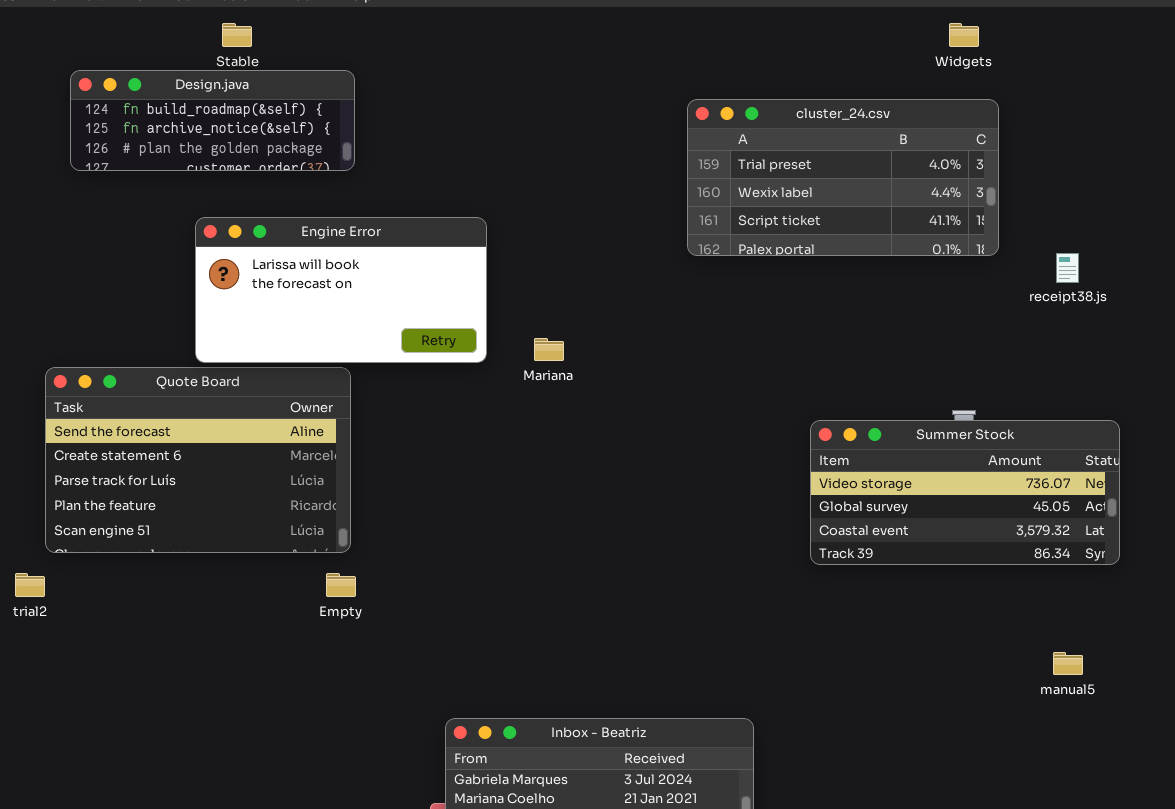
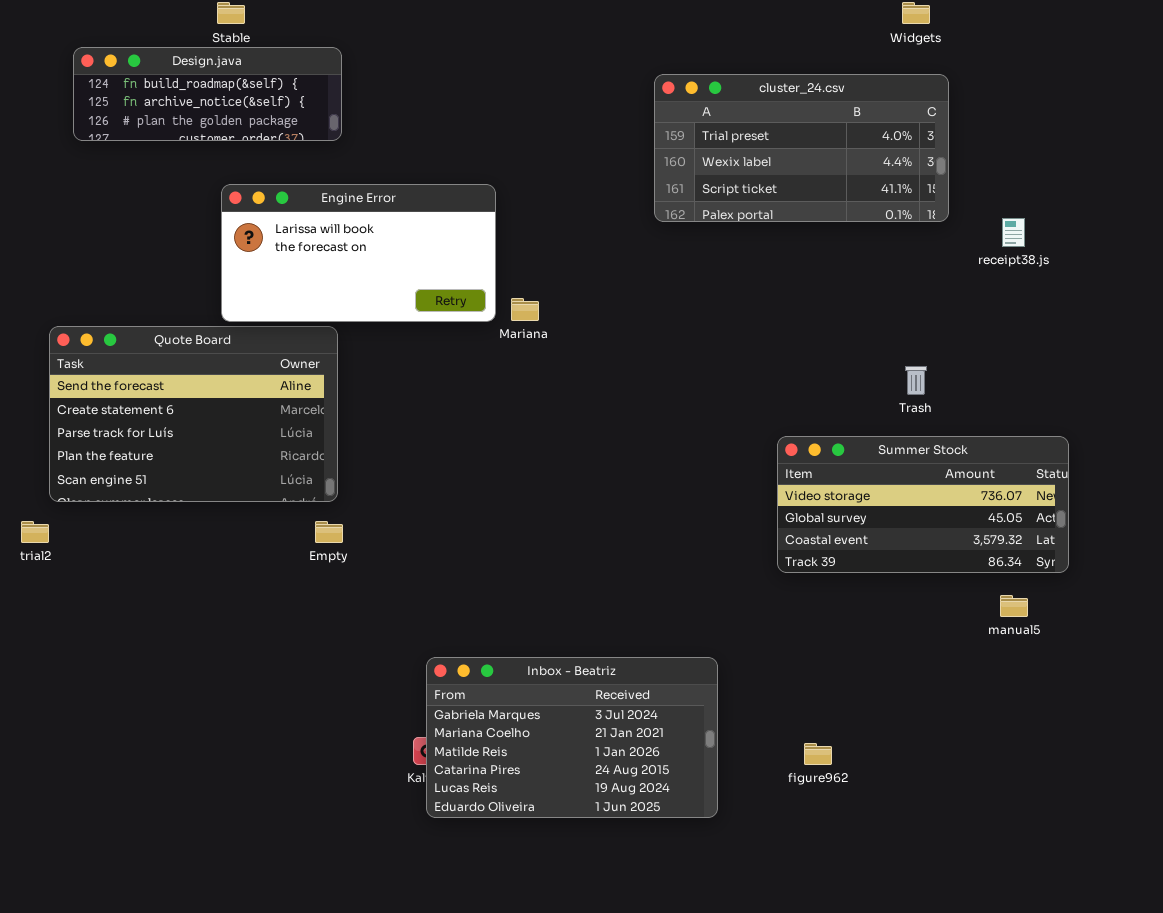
Engine Error: [195,217,487,363] -> [221,184,496,322], moved
Summer Stock: [810,420,1120,565] -> [777,436,1069,573], moved

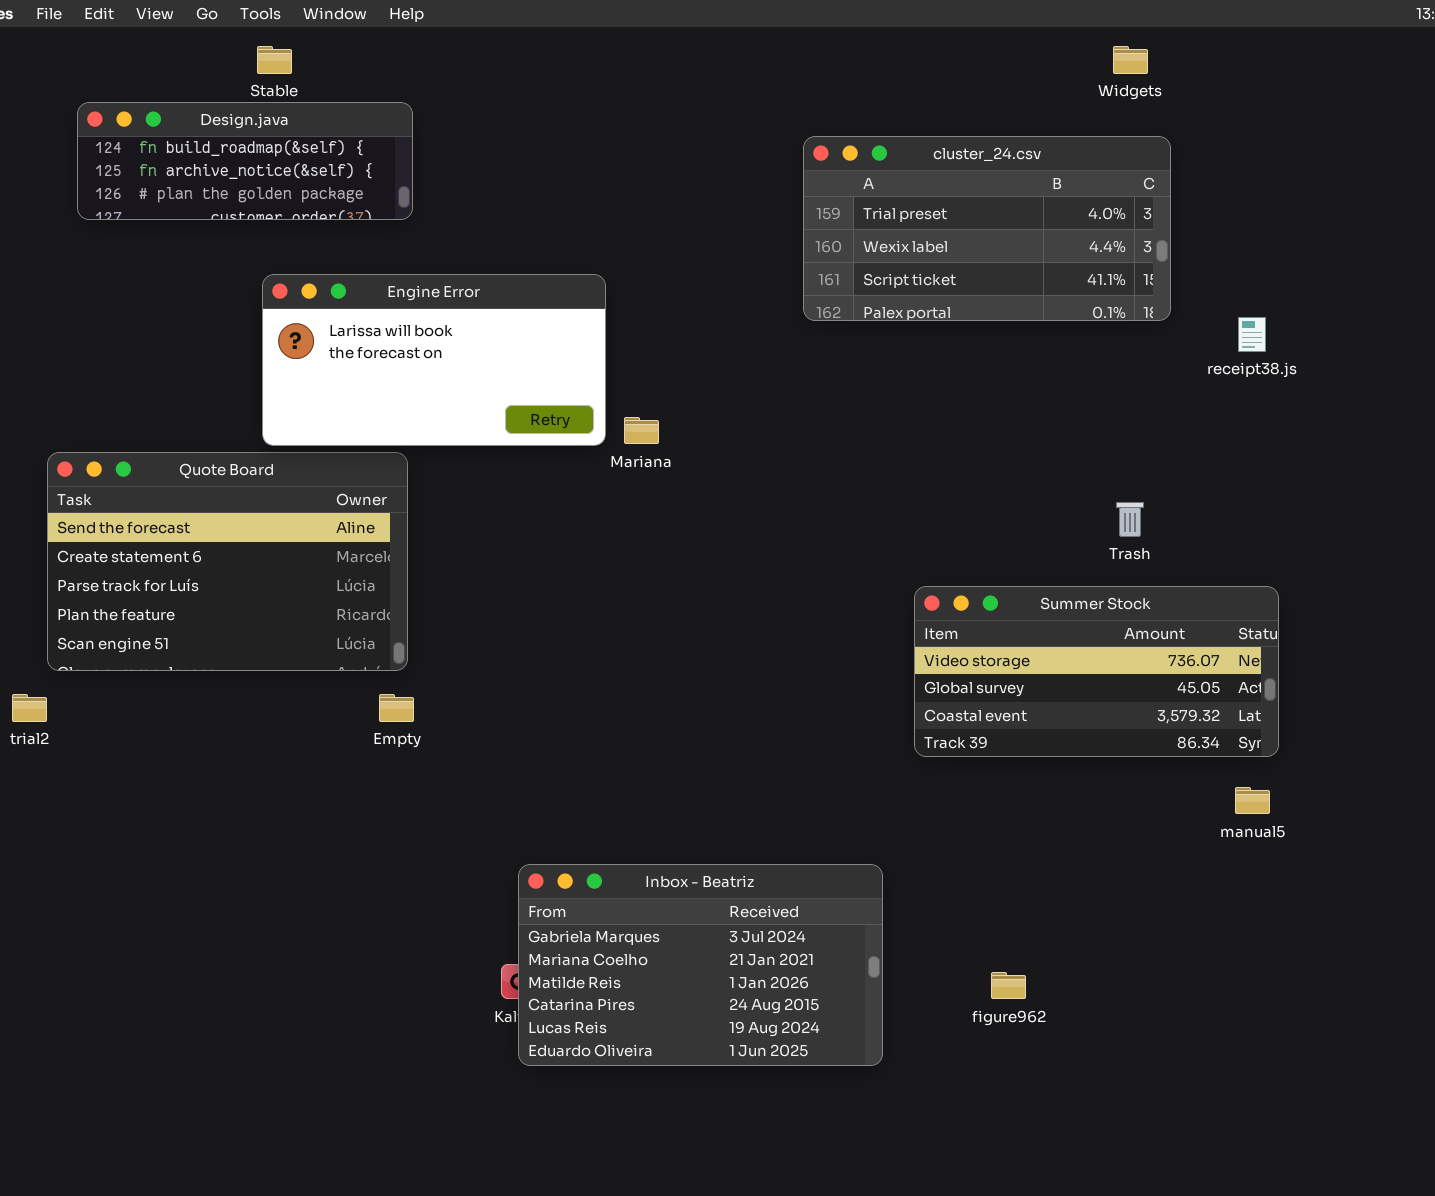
Summer Stock: [777,436,1069,573] -> [914,586,1279,757], moved

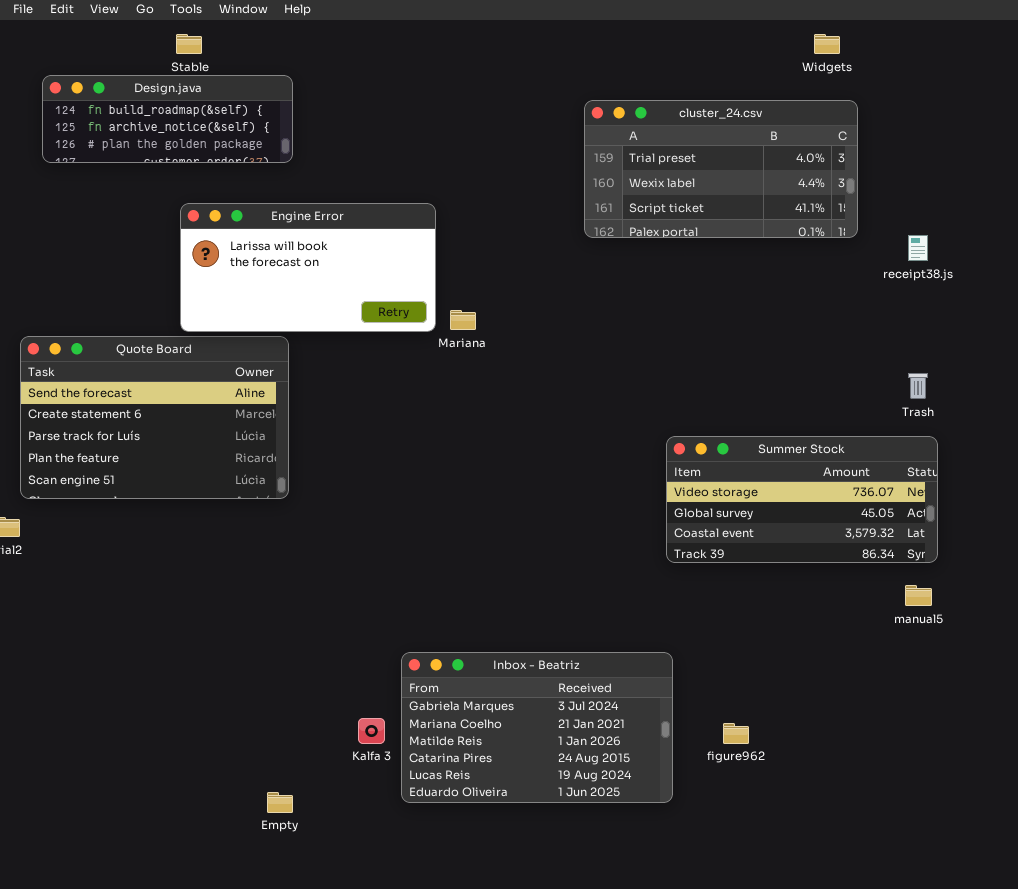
Trash: [1116,502,1144,537] -> [908,373,928,399], moved
Empty: [379,694,414,722] -> [267,792,293,813], moved
Inbox - Beatriz: [518,864,883,1066] -> [401,652,673,803], moved

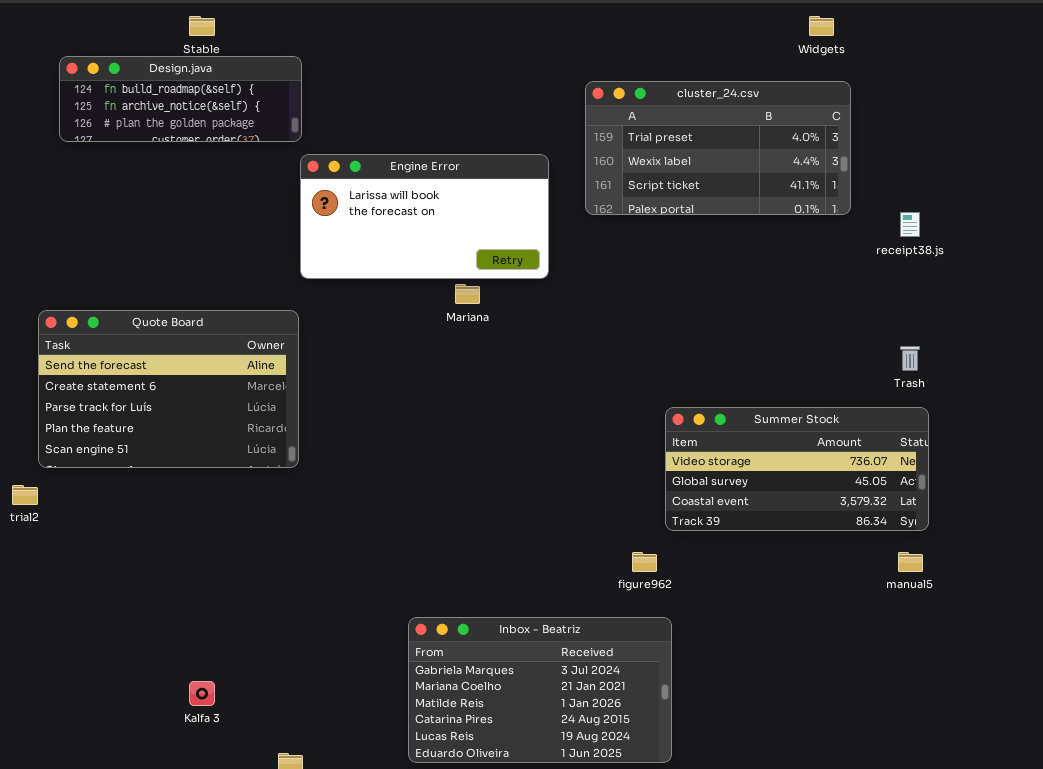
Engine Error: [180,203,436,332] -> [300,154,549,279], moved
Kalfa 3: [358,718,385,744] -> [189,681,215,706], moved
figure962: [723,723,749,744] -> [632,552,657,572], moved

